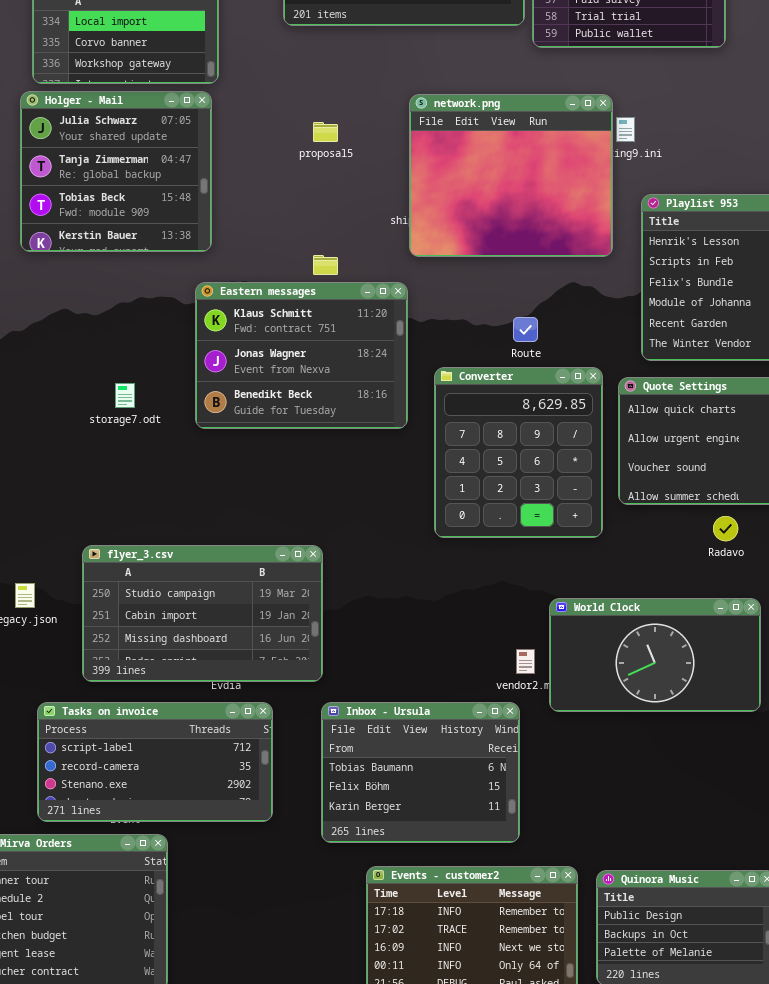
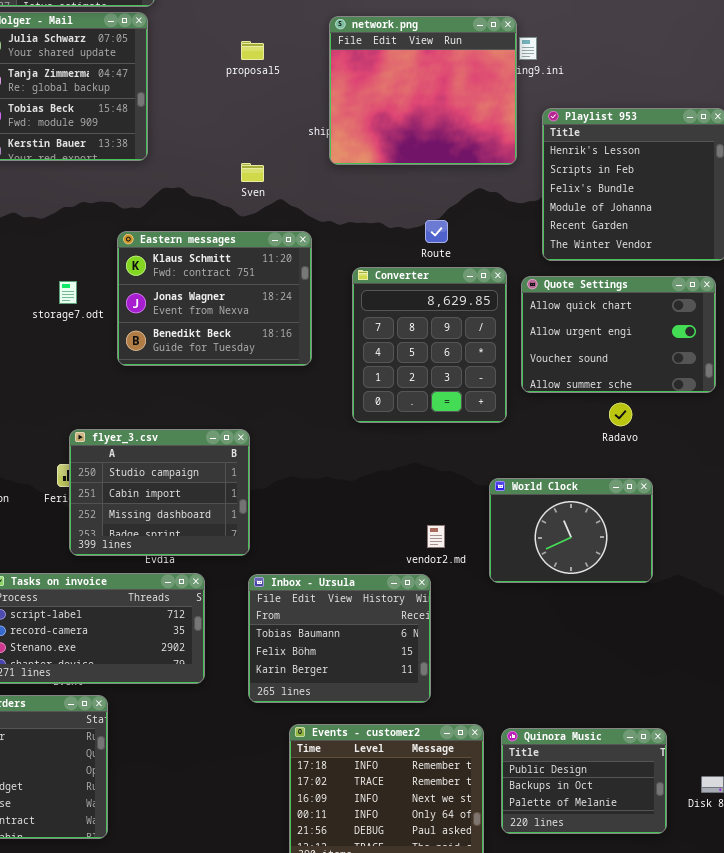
Eastern messages: [195,282,408,429] -> [117,231,312,366], moved
flyer_3.csv: [82,545,323,682] -> [69,429,250,556], resized
World Clock: [549,598,761,712] -> [489,478,653,583], resized

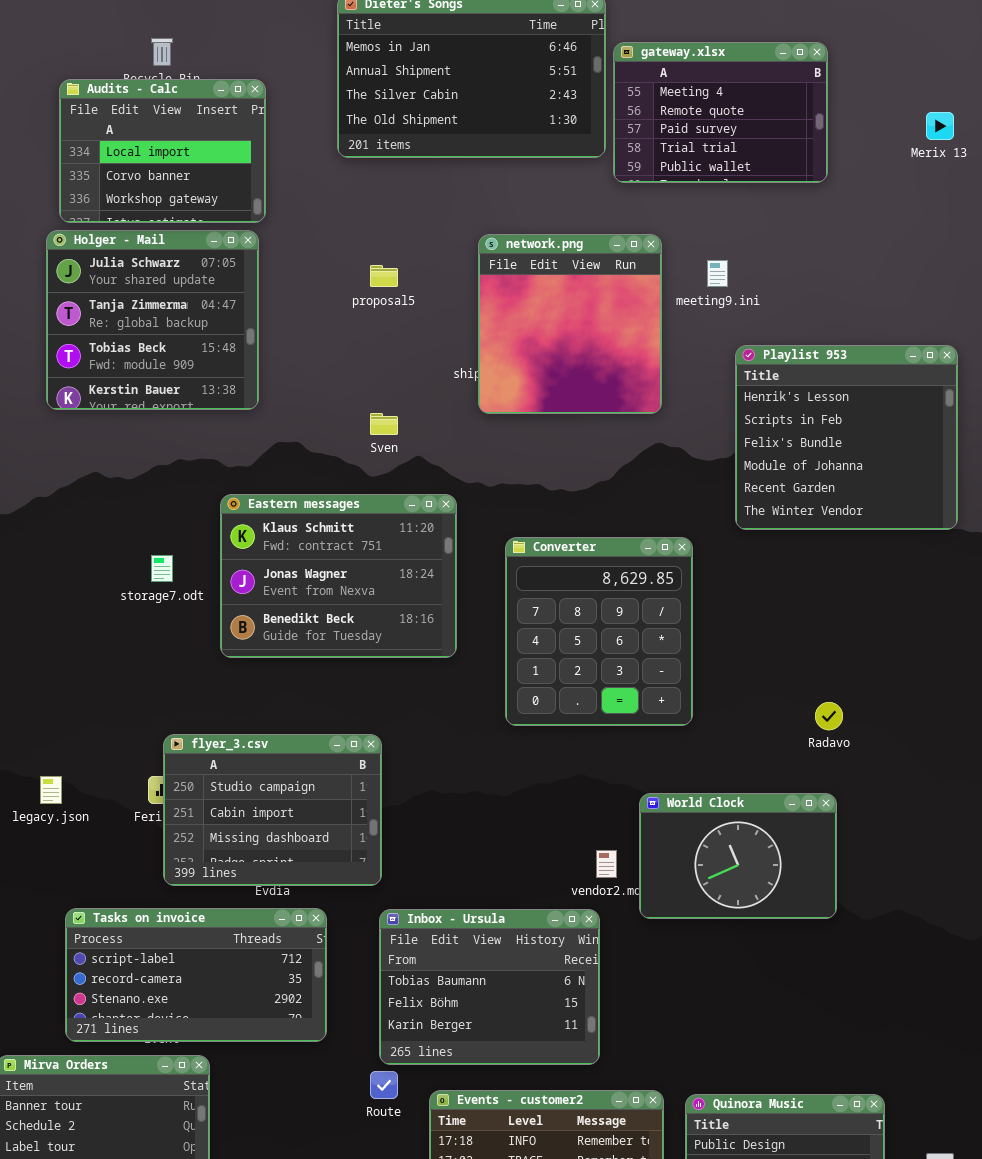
network.png: [329,16,517,165] -> [478,234,662,414], resized
Route: [425,220,448,243] -> [370,1071,398,1099], moved
Quote Settings: [521,276,716,393] -> none, closed
World Clock: [489,478,653,583] -> [639,793,837,919], moved

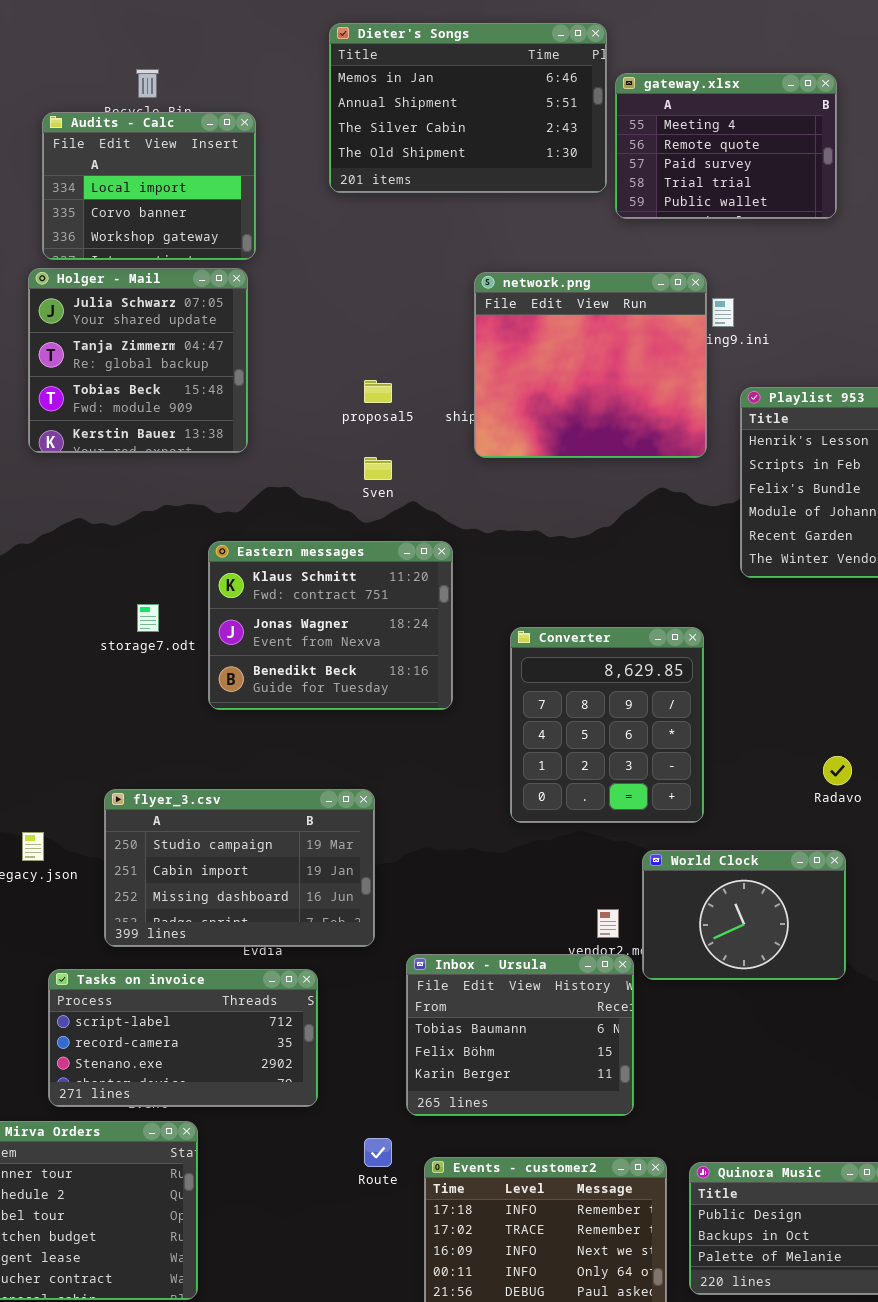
network.png: [478,234,662,414] -> [474,272,707,458], resized
proposal5: [370,265,398,287] -> [364,380,392,403], moved
Converter: [505,537,693,726] -> [510,627,704,823], moved
flyer_3.csv: [163,734,382,886] -> [104,789,375,947], resized
Inbox - Ursula: [379,909,600,1065] -> [406,954,634,1116], moved

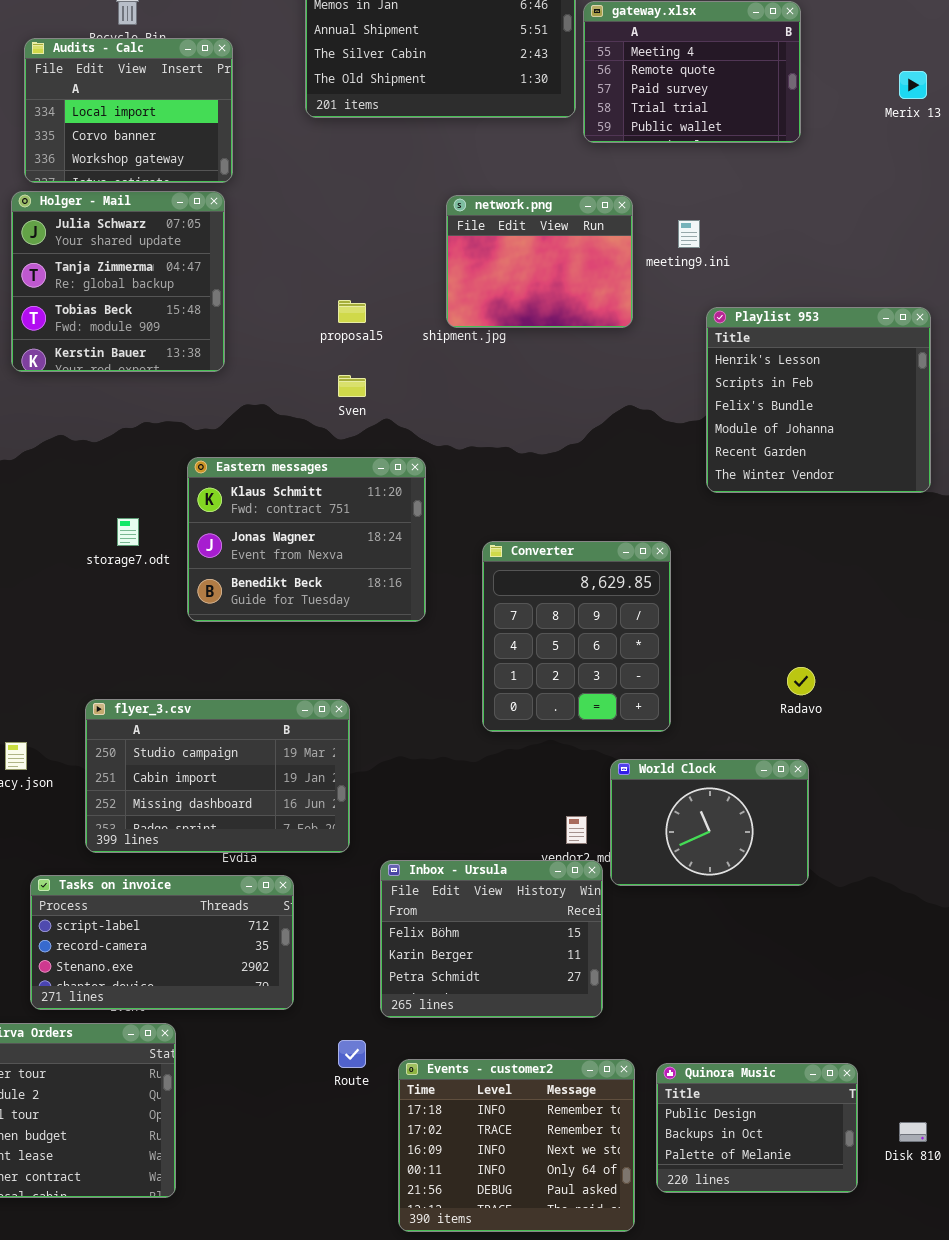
network.png: [474,272,707,458] -> [446,195,633,328], resized
Inbox - Ursula: [406,954,634,1116] -> [380,860,603,1018], scrolled down 1 row

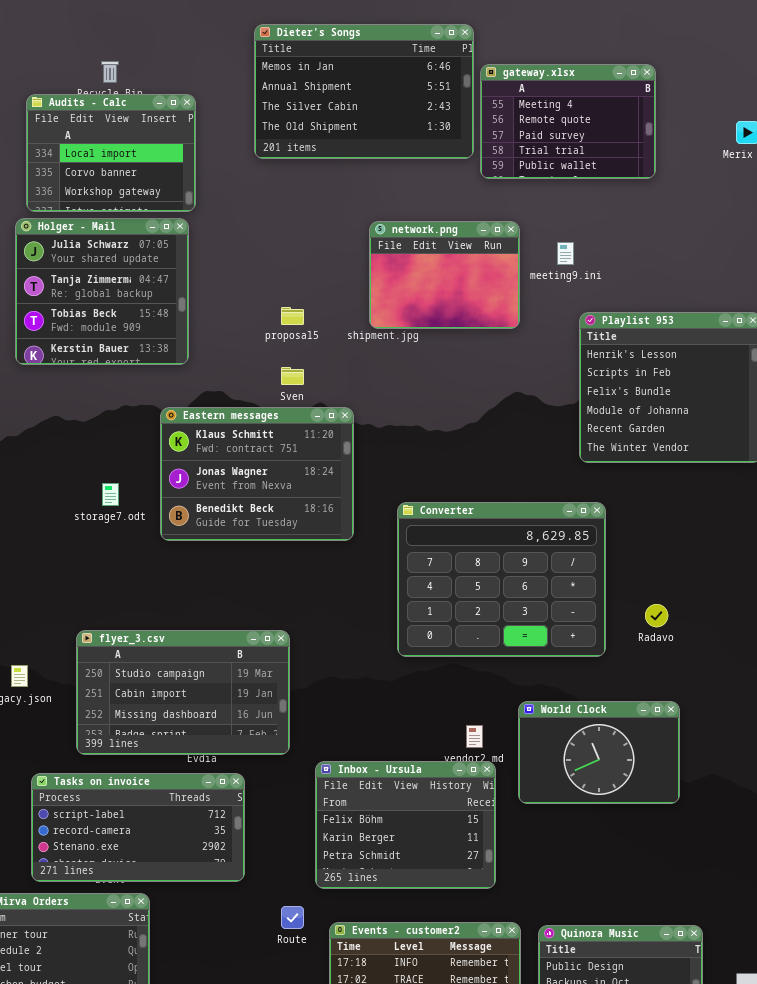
Eastern messages: [187,457,426,622] -> [160,407,354,541], moved
Converter: [482,541,671,732] -> [397,502,606,657], resized
World Clock: [610,759,809,886] -> [518,701,680,804], moved

